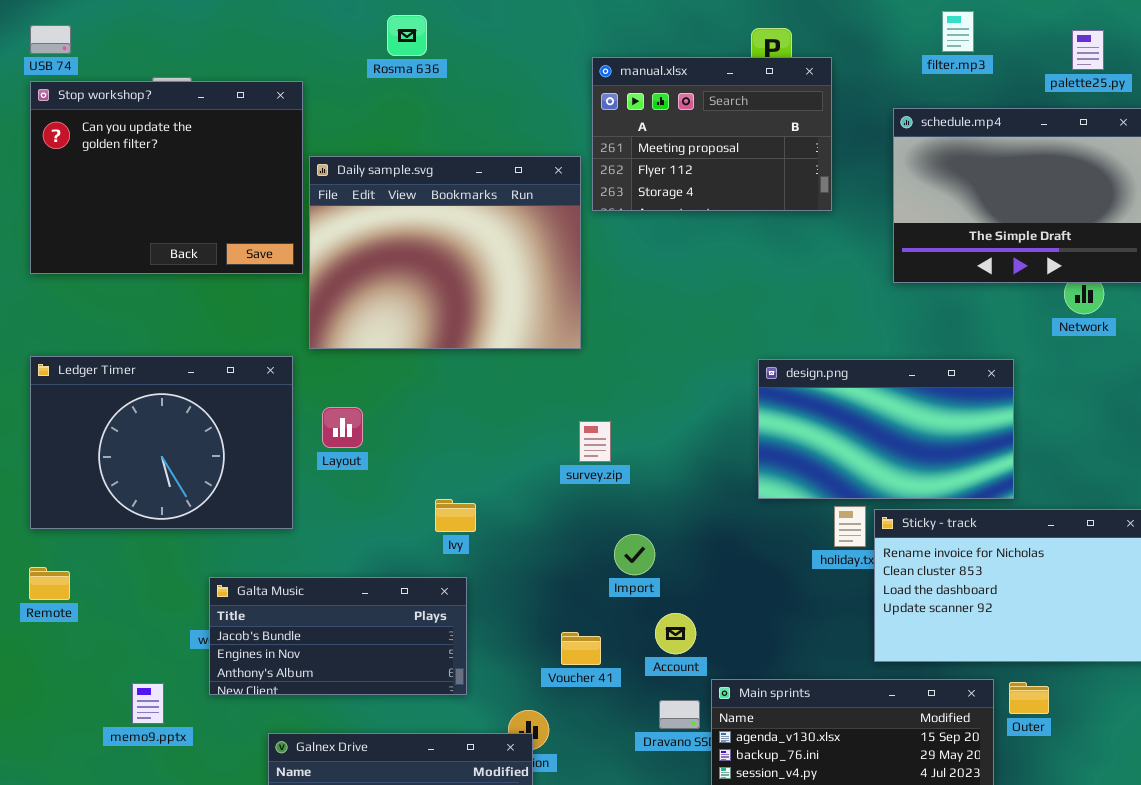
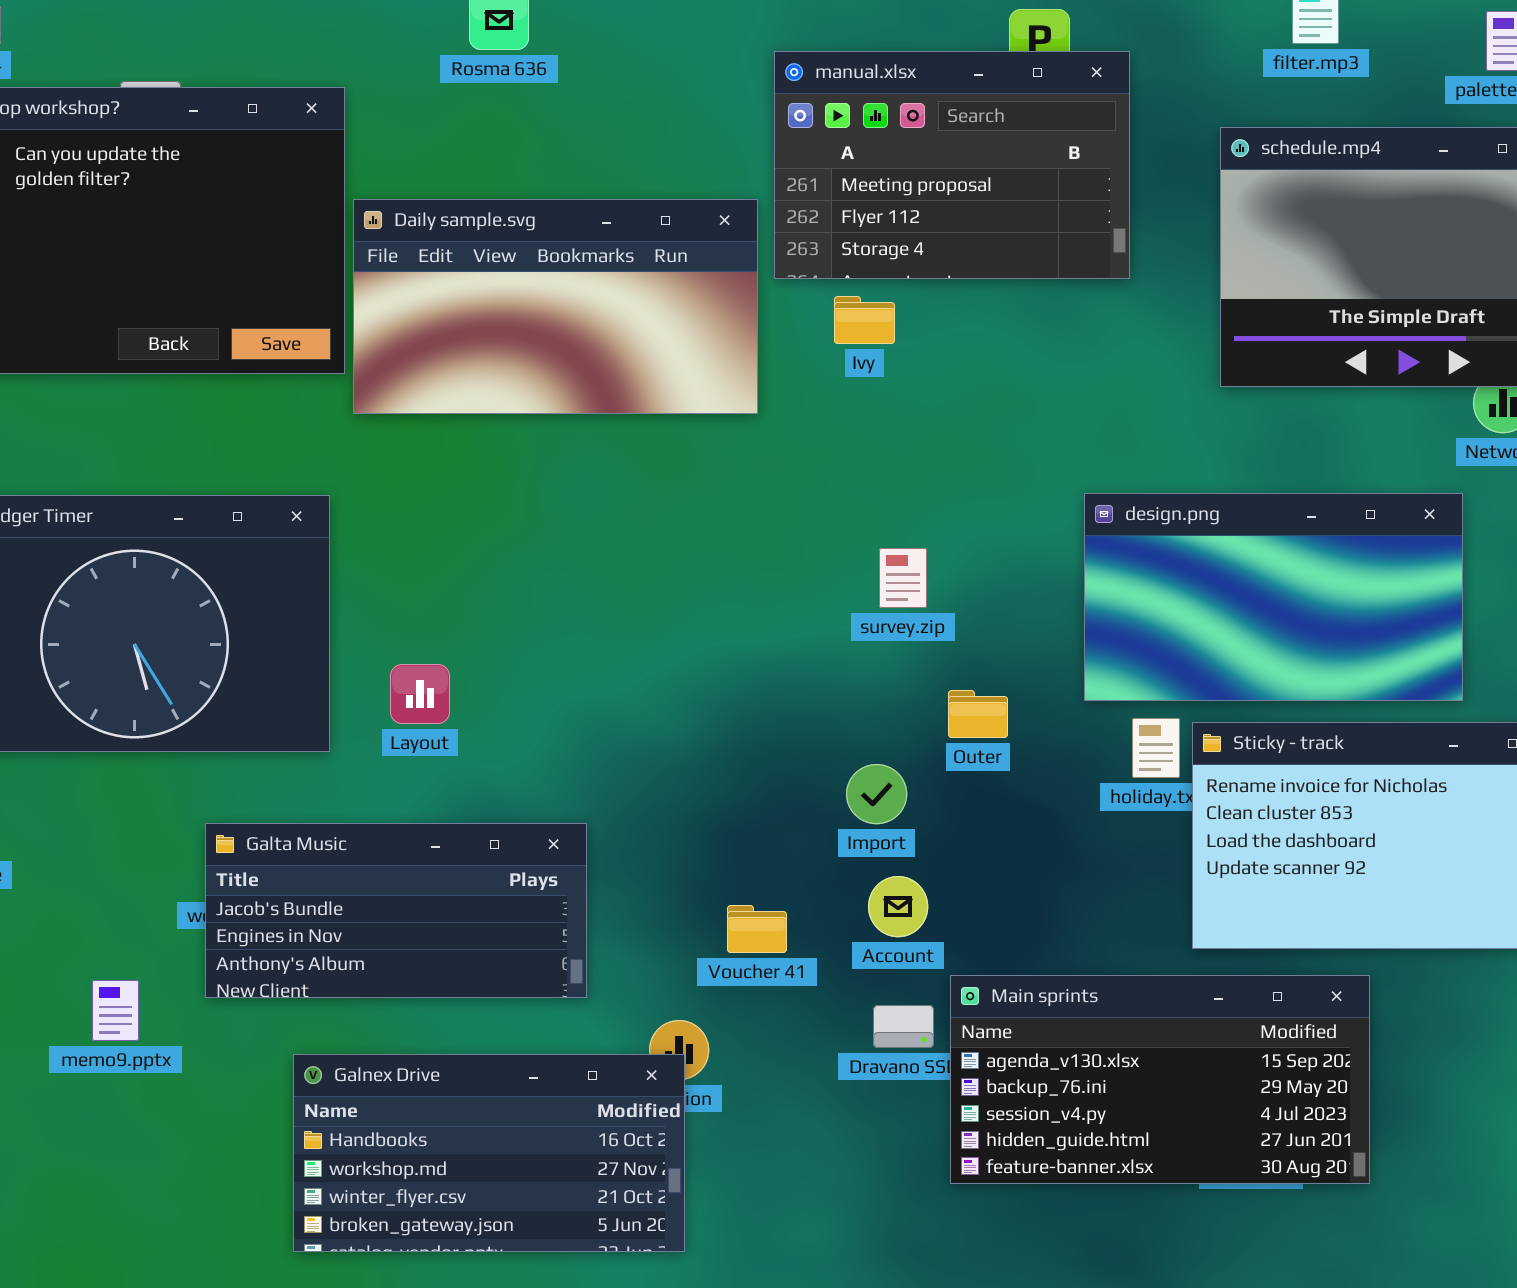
Daily sample.svg: [309,156,581,349] -> [353,199,758,414], resized
design.png: [758,359,1014,499] -> [1084,493,1463,701], moved
Layout: [322,407,363,448] -> [390,664,450,724], moved
survey.zip: [579,421,611,462] -> [879,548,927,608], moved
Ivy: [435,499,476,532] -> [834,296,895,344], moved
Import: [614,534,655,575] -> [846,764,907,824], moved
Outer: [1009,682,1049,714] -> [948,690,1008,738], moved

